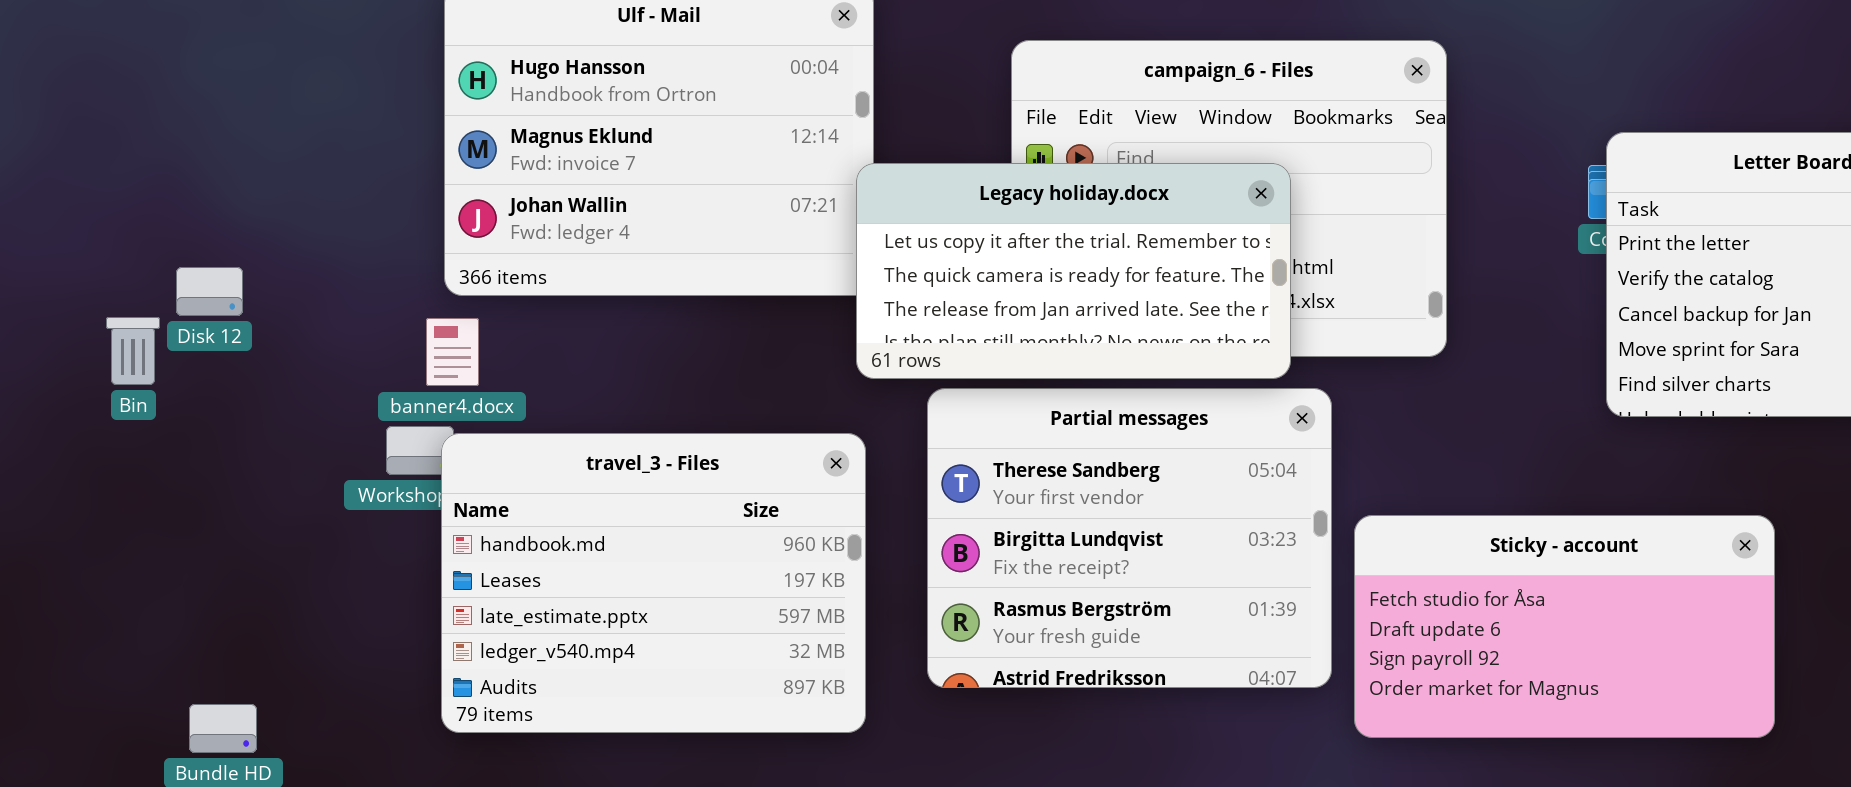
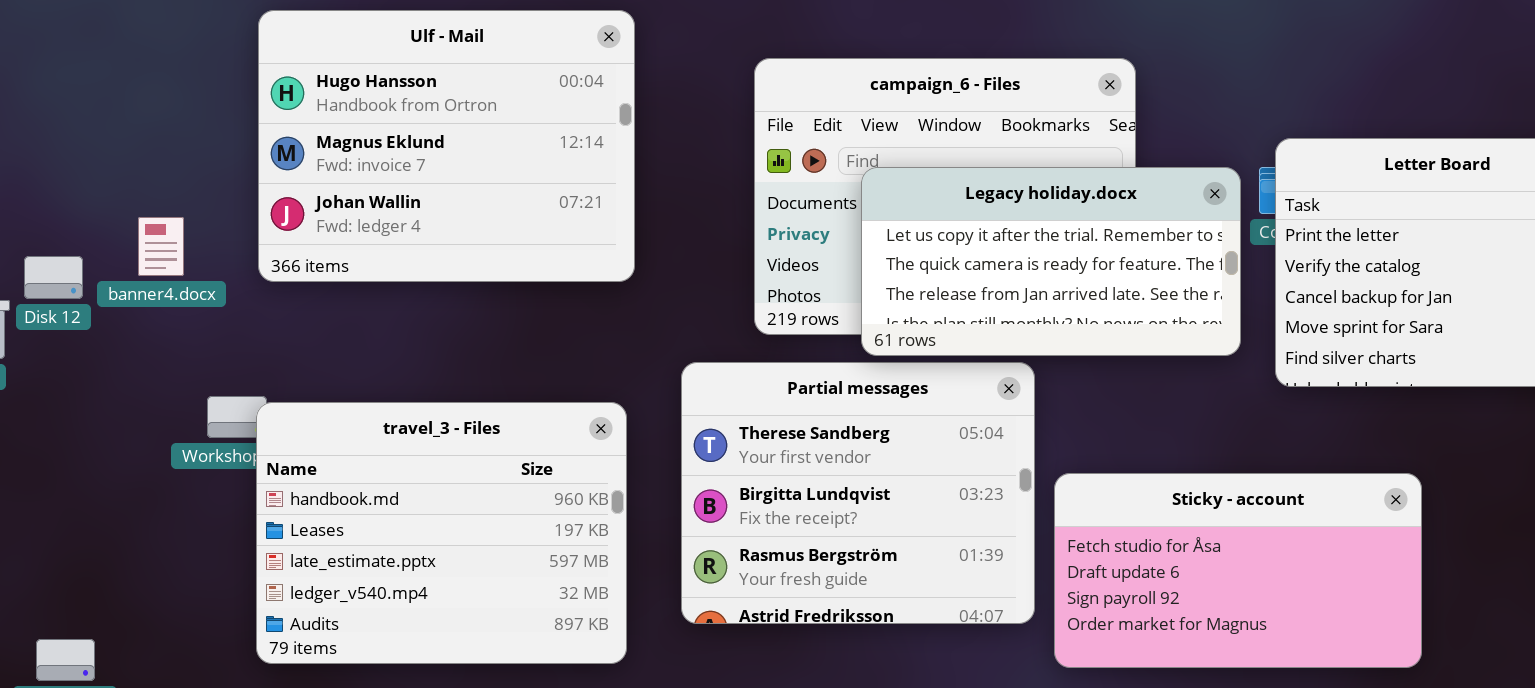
Legacy holiday.docx: [856,163,1291,379] -> [861,167,1241,356], moved
banner4.docx: [426,318,479,386] -> [138,217,184,276], moved

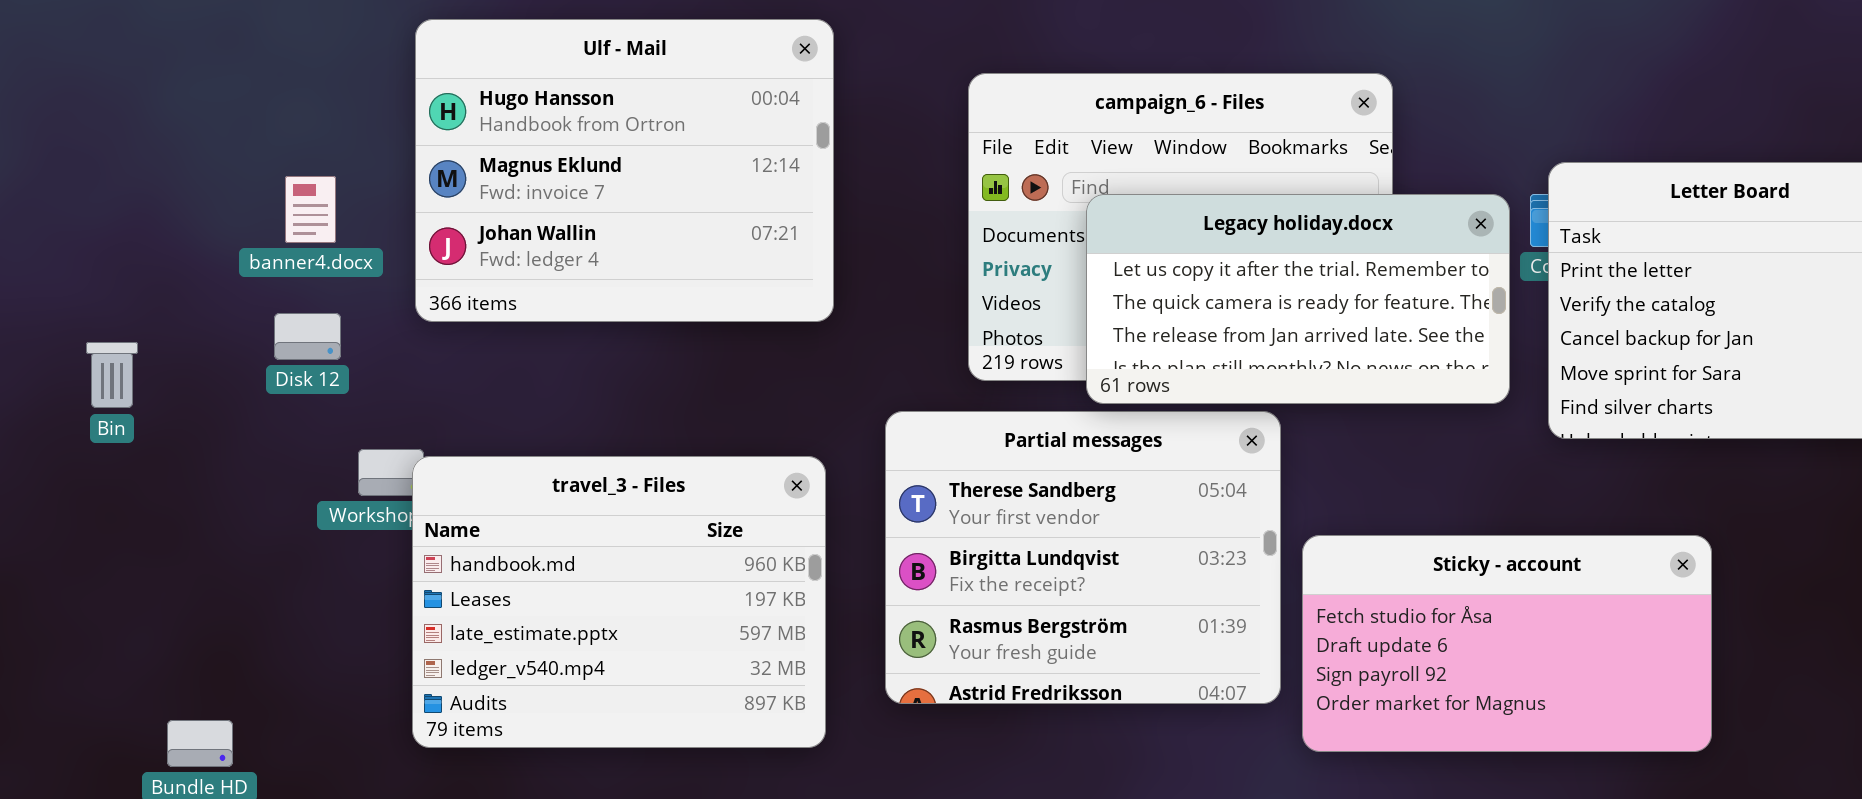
banner4.docx: [138,217,184,276] -> [285,176,336,243], moved
Disk 12: [24,256,83,299] -> [274,313,341,360], moved

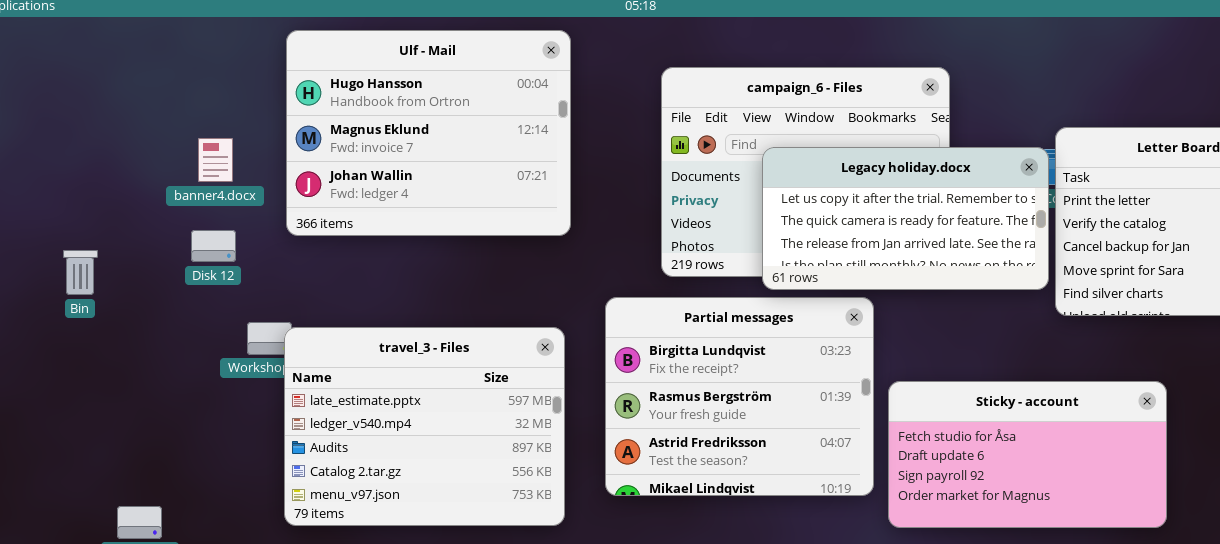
Legacy holiday.docx: [1086,194,1510,404] -> [762,147,1049,290], moved
Partial messages: [885,411,1281,704] -> [605,297,874,496], scrolled down 1 row
travel_3 - Files: [412,456,826,748] -> [284,327,565,526], scrolled down 2 rows

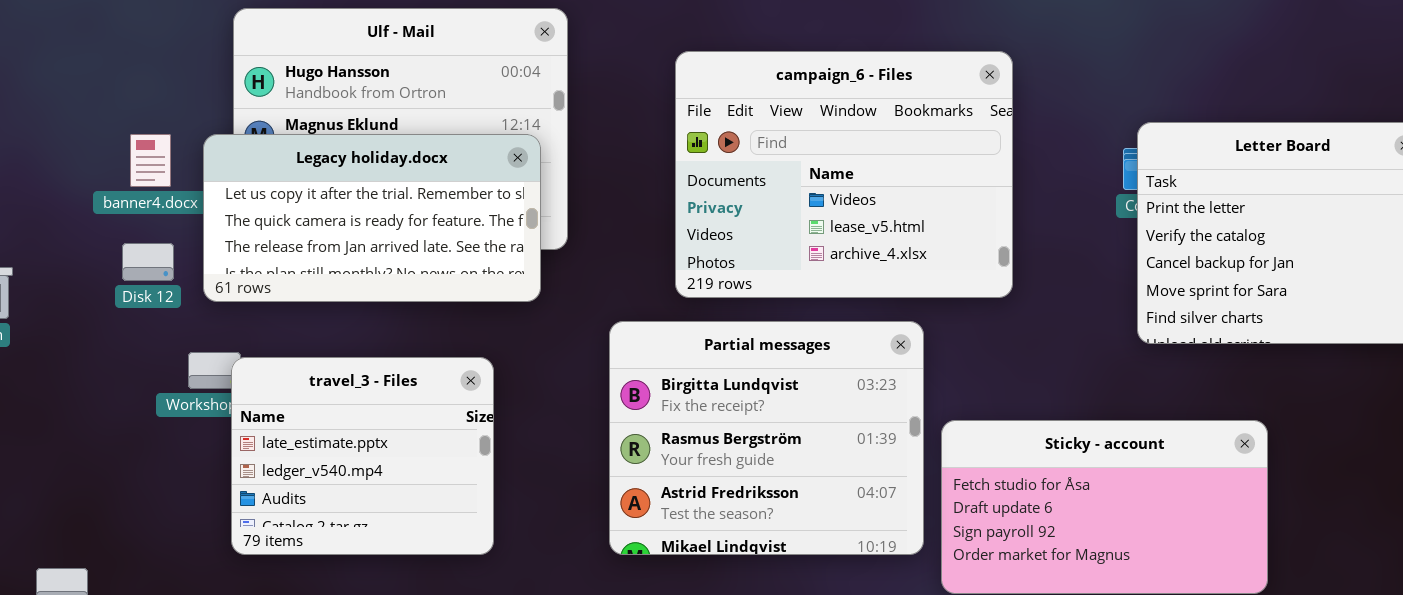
Legacy holiday.docx: [762,147,1049,290] -> [203,134,541,302], moved
travel_3 - Files: [284,327,565,526] -> [231,357,494,555], resized

